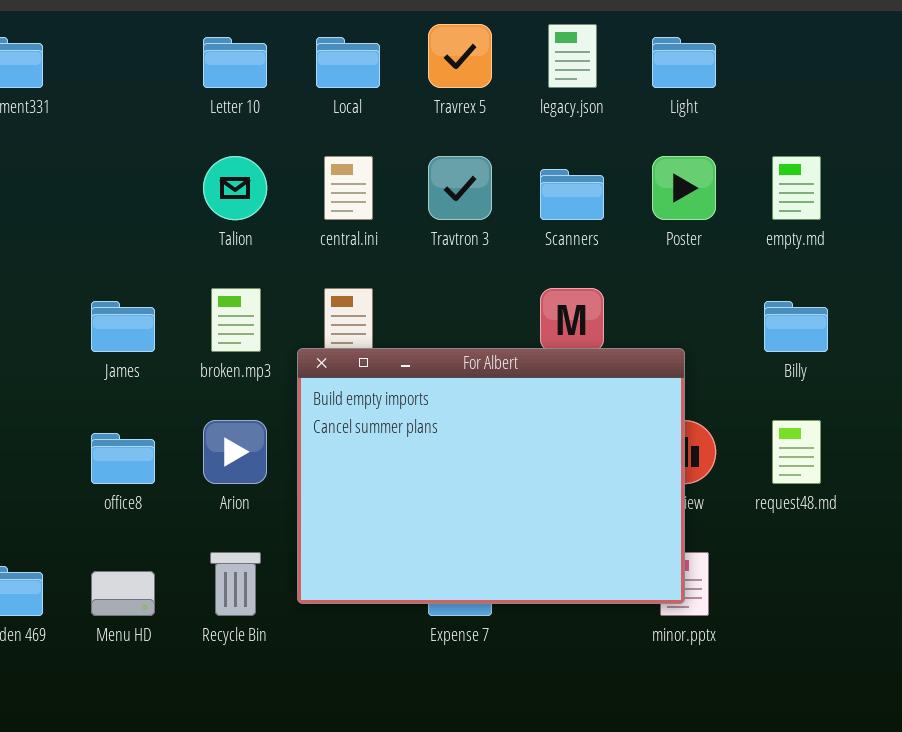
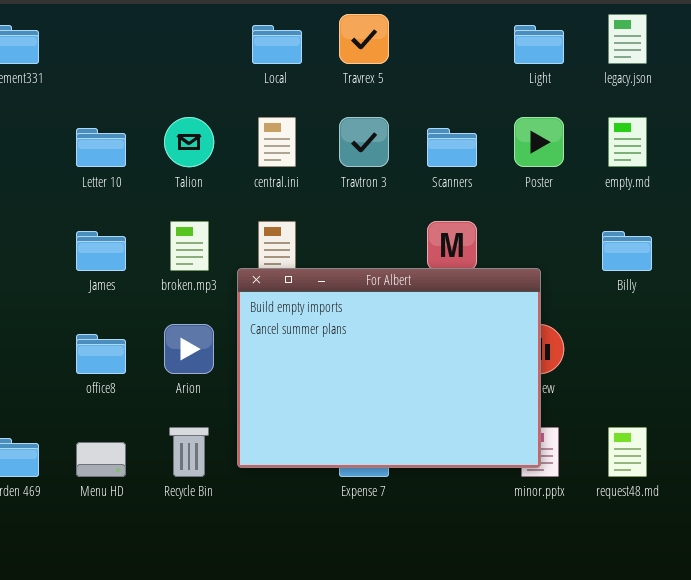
legacy.json: [548,24,597,88] -> [608,14,647,64], moved
Letter 10: [203,37,267,88] -> [76,128,126,167], moved
request48.md: [772,420,821,484] -> [608,427,647,477], moved

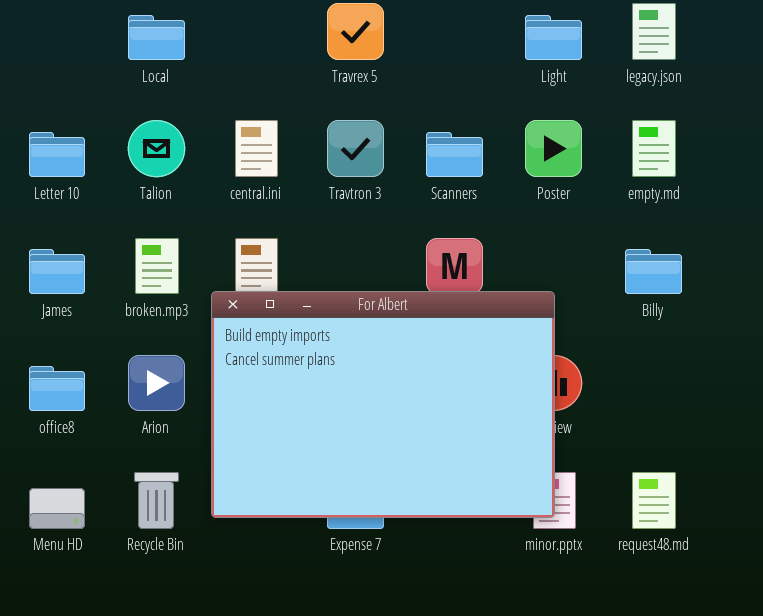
Local: [252,25,302,64] -> [128,15,185,60], moved

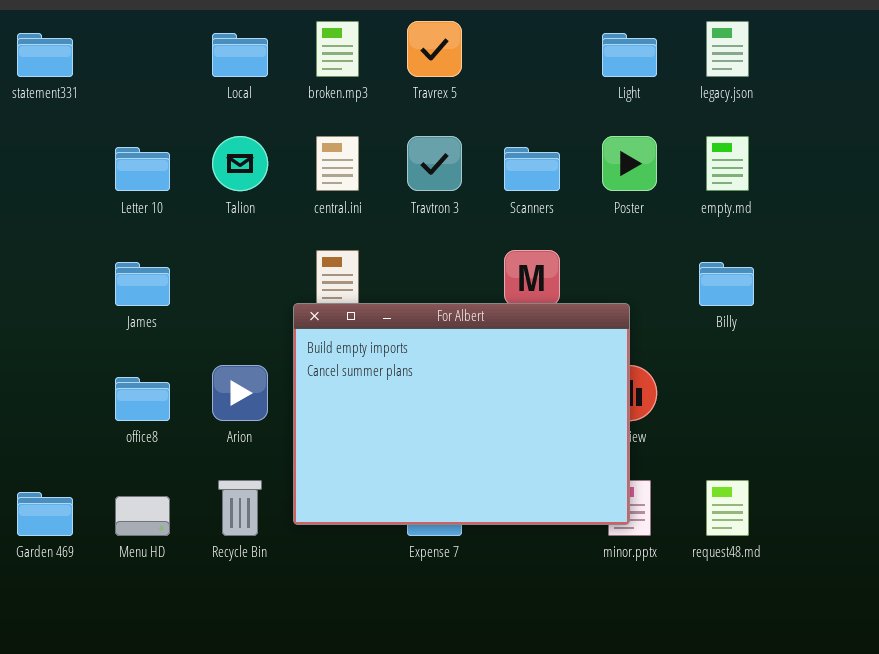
broken.mp3: [135,238,179,294] -> [316,21,359,77], moved

